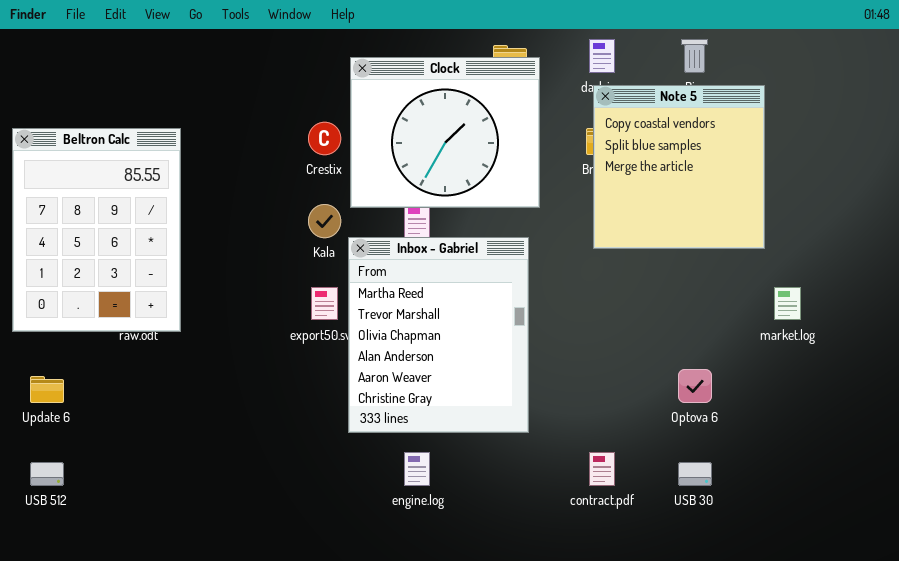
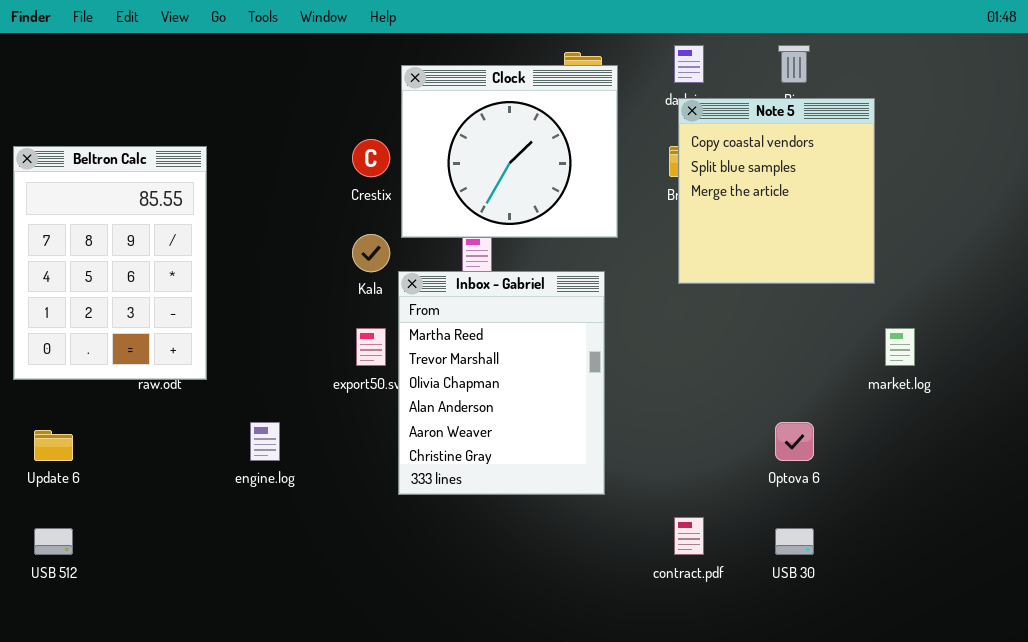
engine.log: [404,452,430,486] -> [250,422,280,461], moved

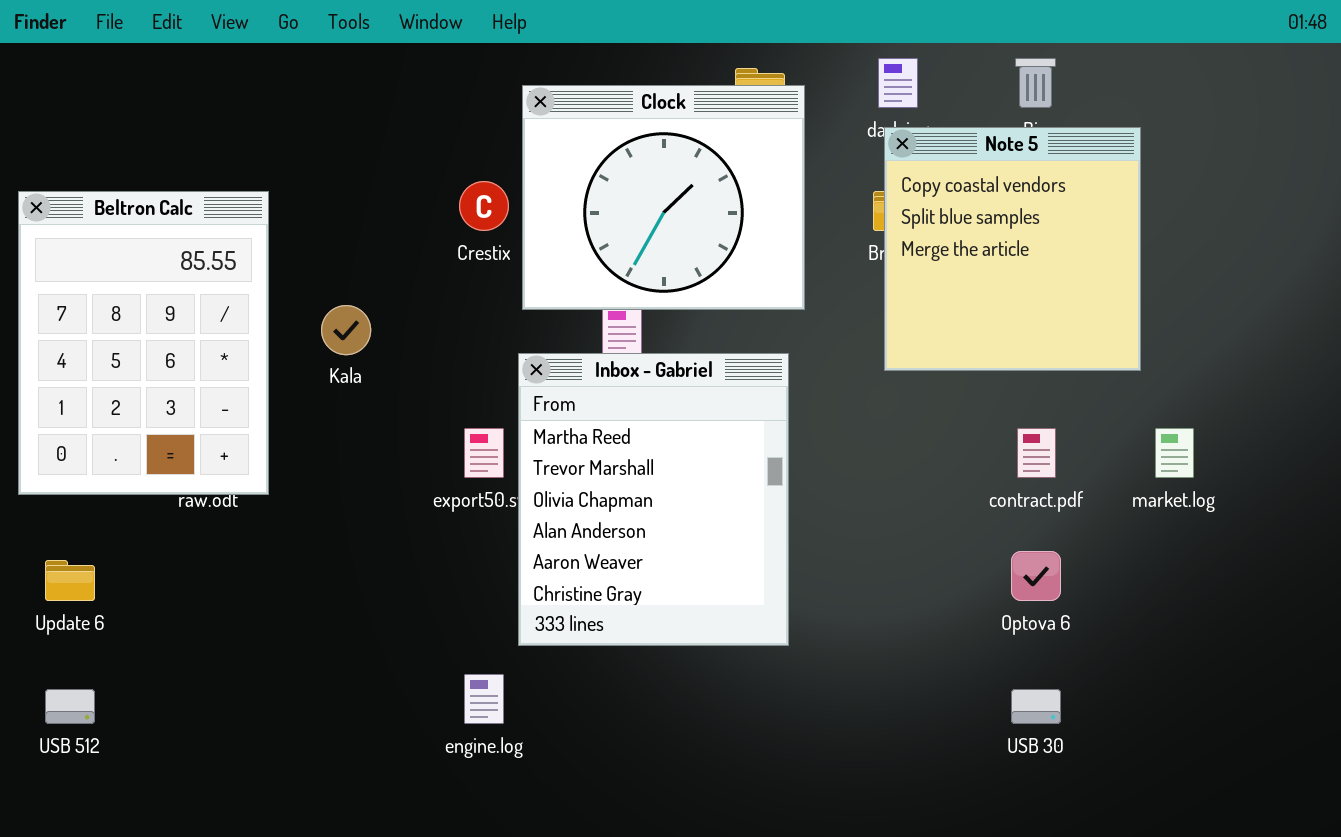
Kala: [352,234,390,272] -> [321,305,371,355], moved
engine.log: [250,422,280,461] -> [464,674,504,724], moved
contract.pdf: [674,517,704,555] -> [1017,428,1056,478], moved

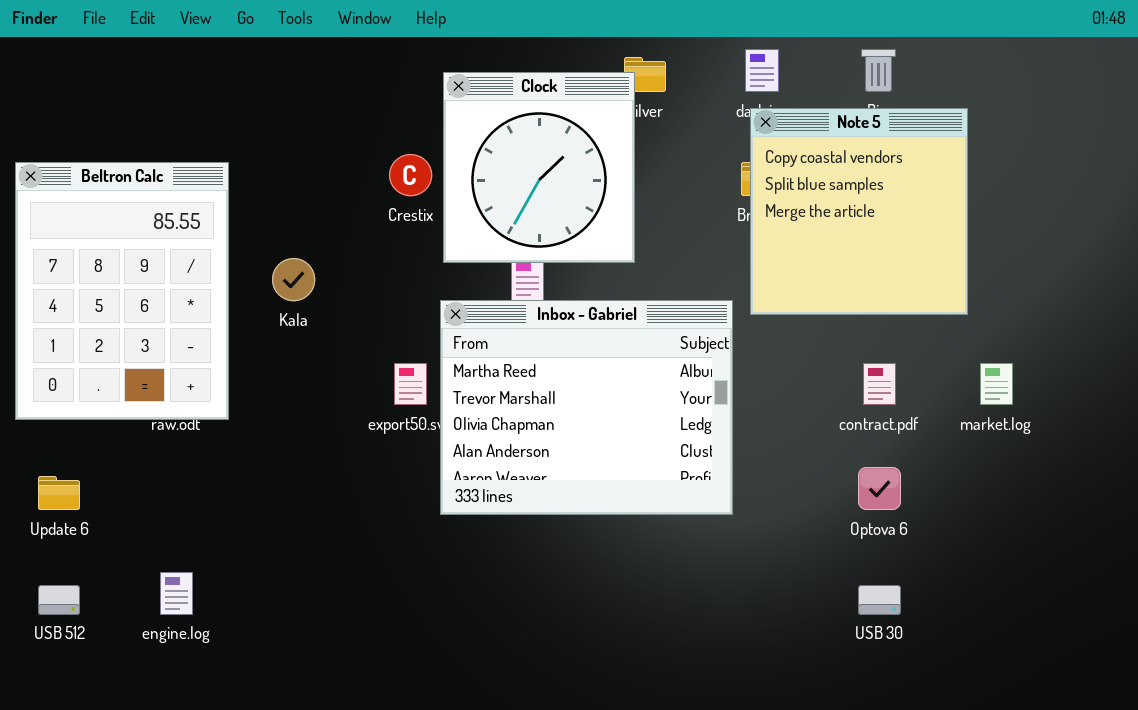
Clock: [522,85,805,310] -> [443,72,635,263], resized
Inbox - Gabriel: [518,353,789,646] -> [440,300,733,515], resized
engine.log: [464,674,504,724] -> [160,572,193,615], moved

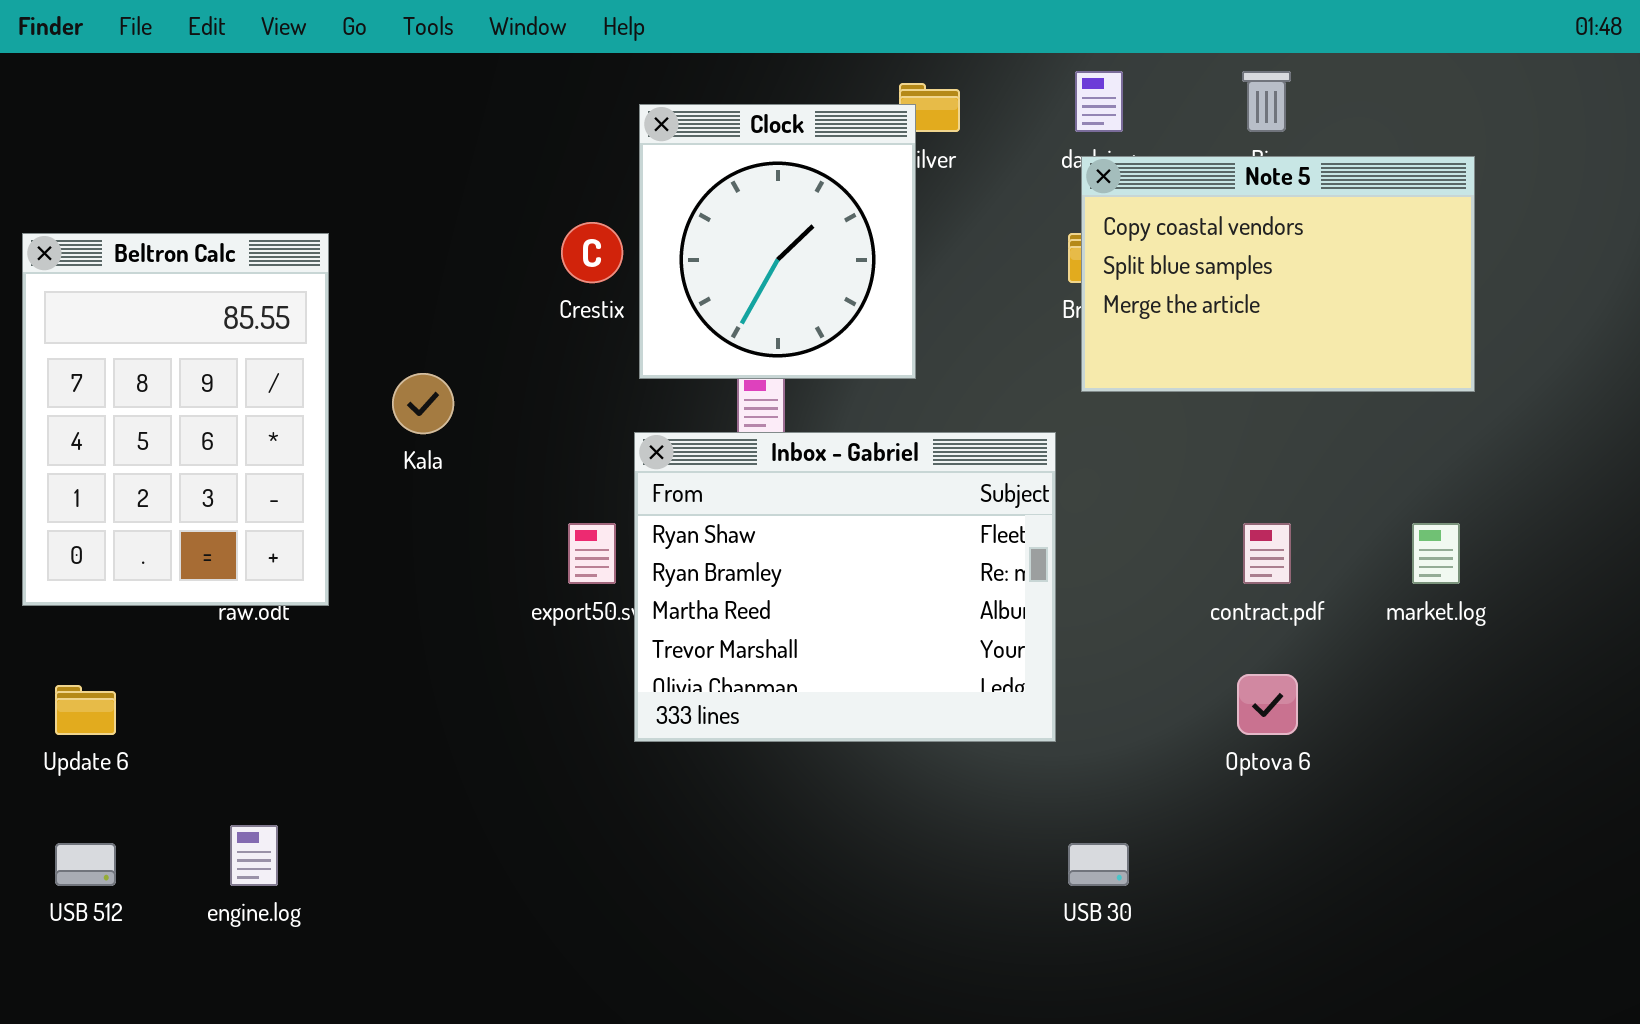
Note 5: [750,108,968,315] -> [1081,156,1475,392], resized
Inbox - Gabriel: [440,300,733,515] -> [634,432,1056,742], scrolled up 2 rows
USB 30: [858,585,901,615] -> [1068,843,1129,886], moved

